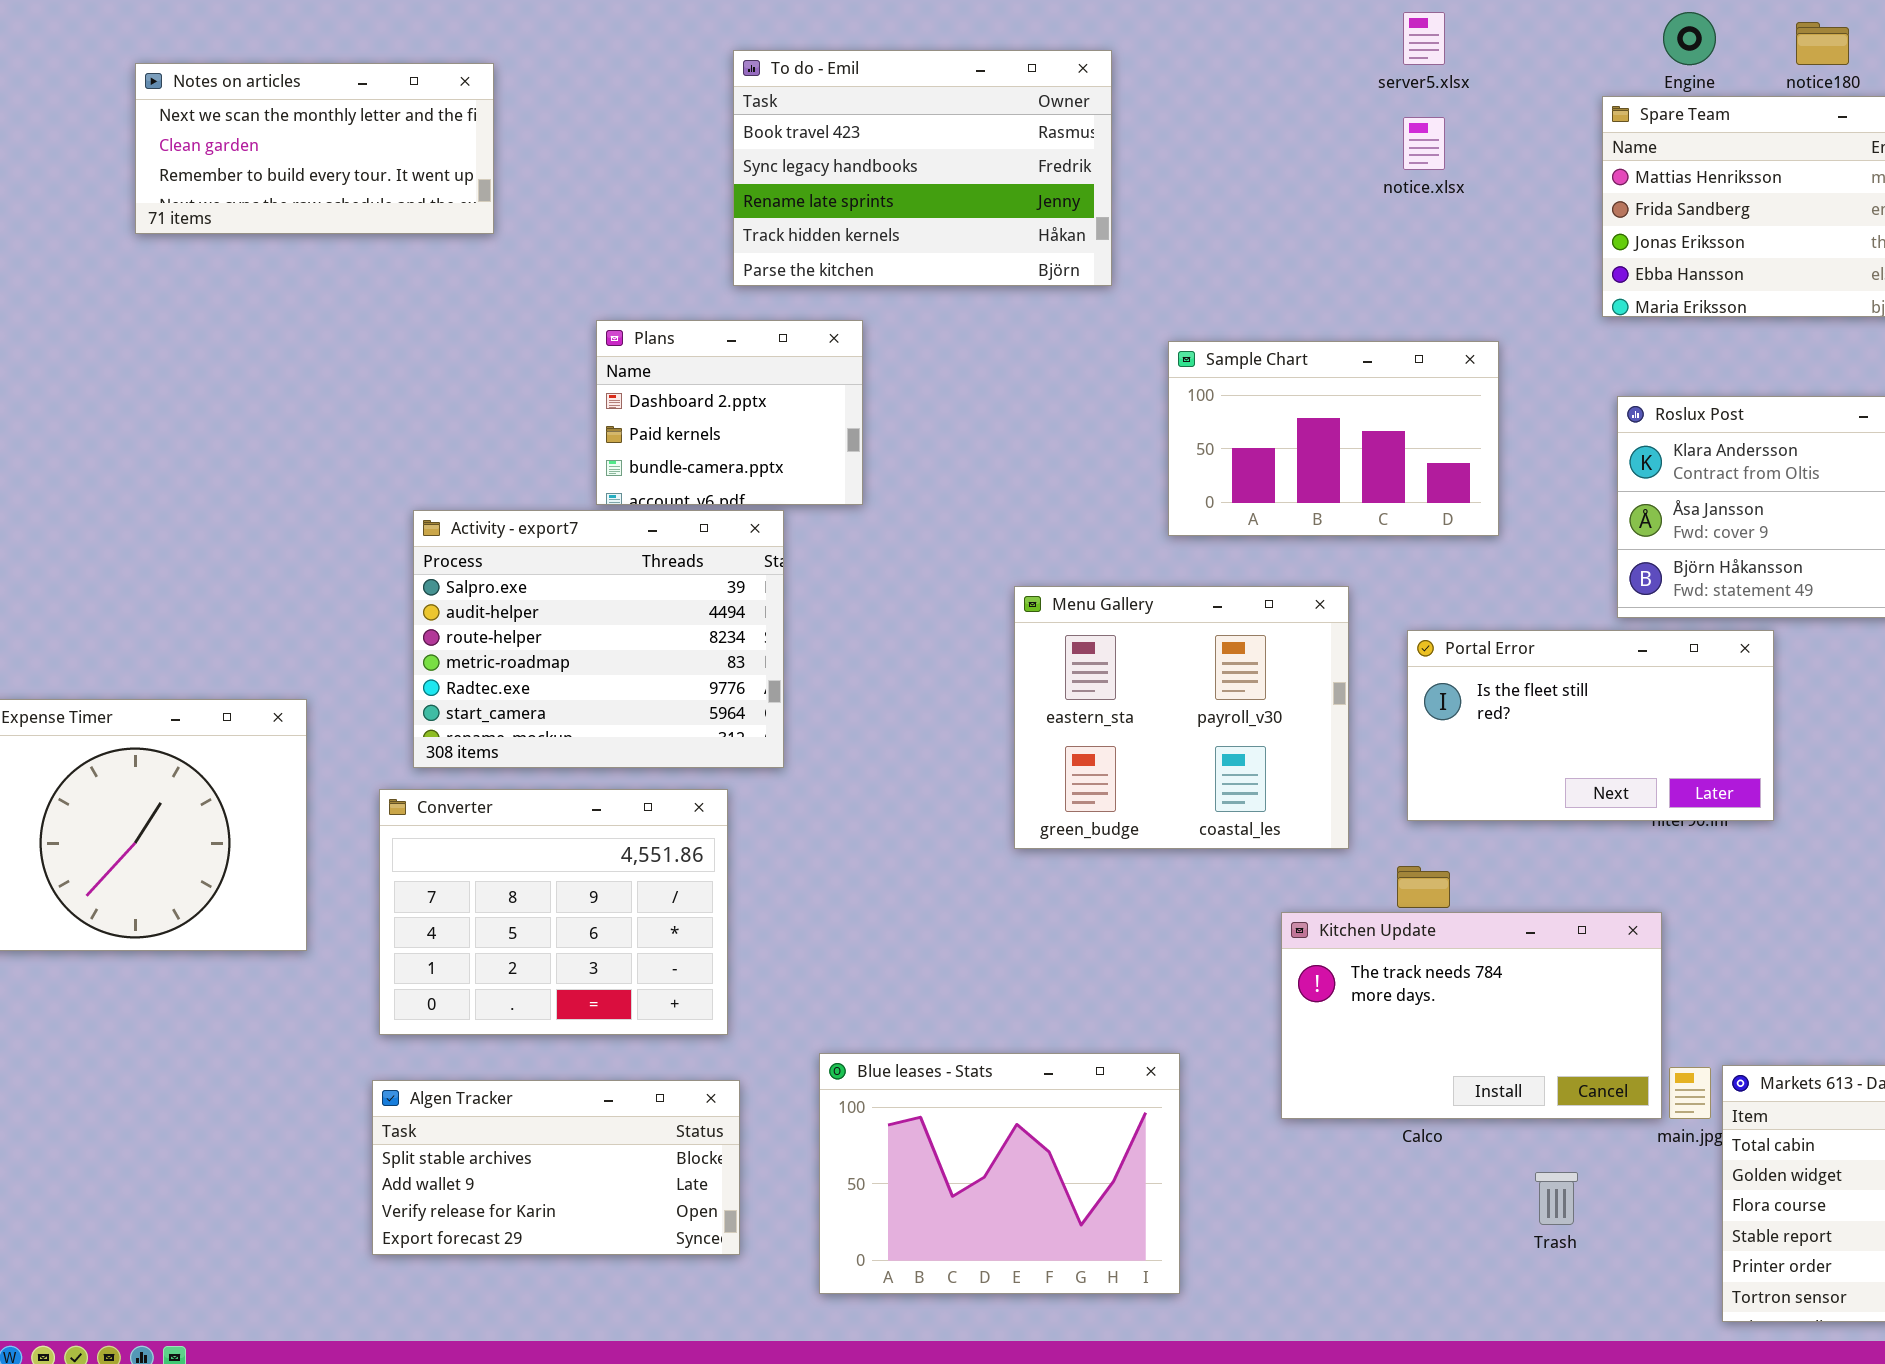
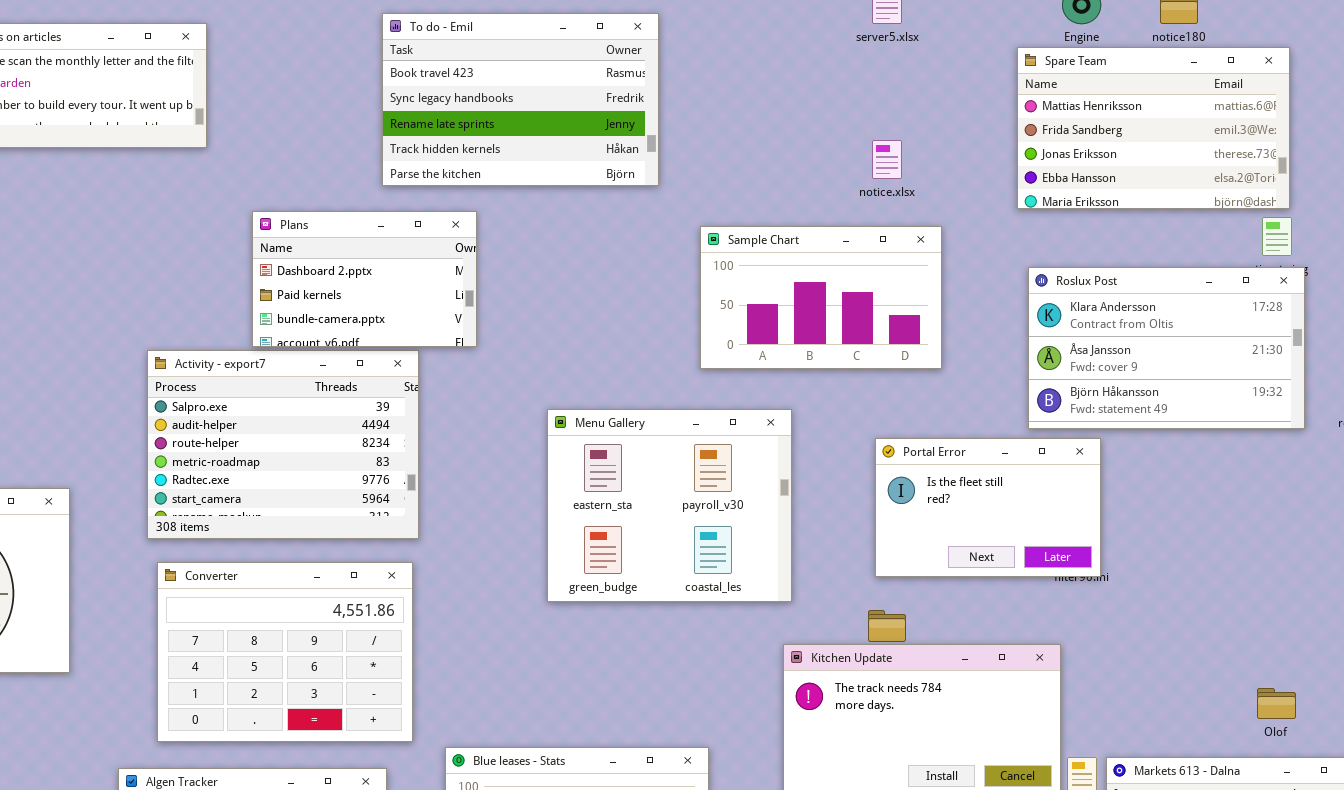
notice.xlsx: [1403,117,1445,170] -> [872,140,902,179], moved
Plans: [596,320,863,505] -> [252,211,477,347], resized
Menu Gallery: [1014,586,1349,849] -> [547,409,792,602], moved
Portal Error: [1407,630,1774,821] -> [875,438,1101,577], resized
Converter: [379,789,728,1035] -> [157,562,413,742], moved

